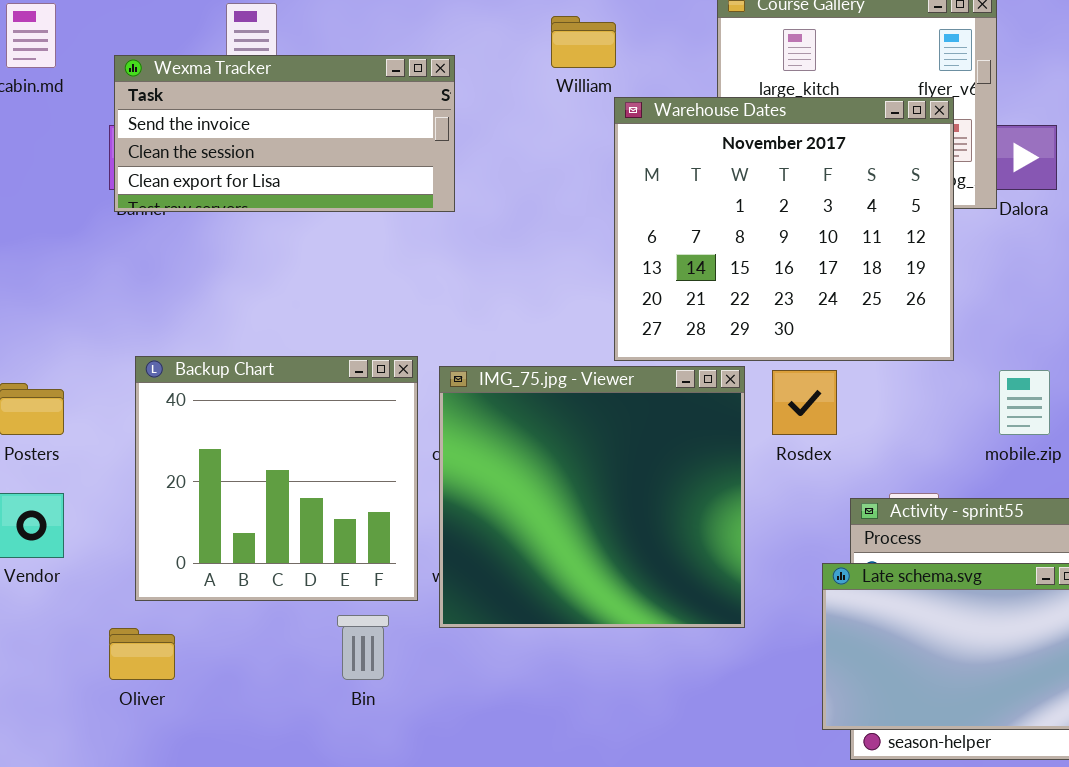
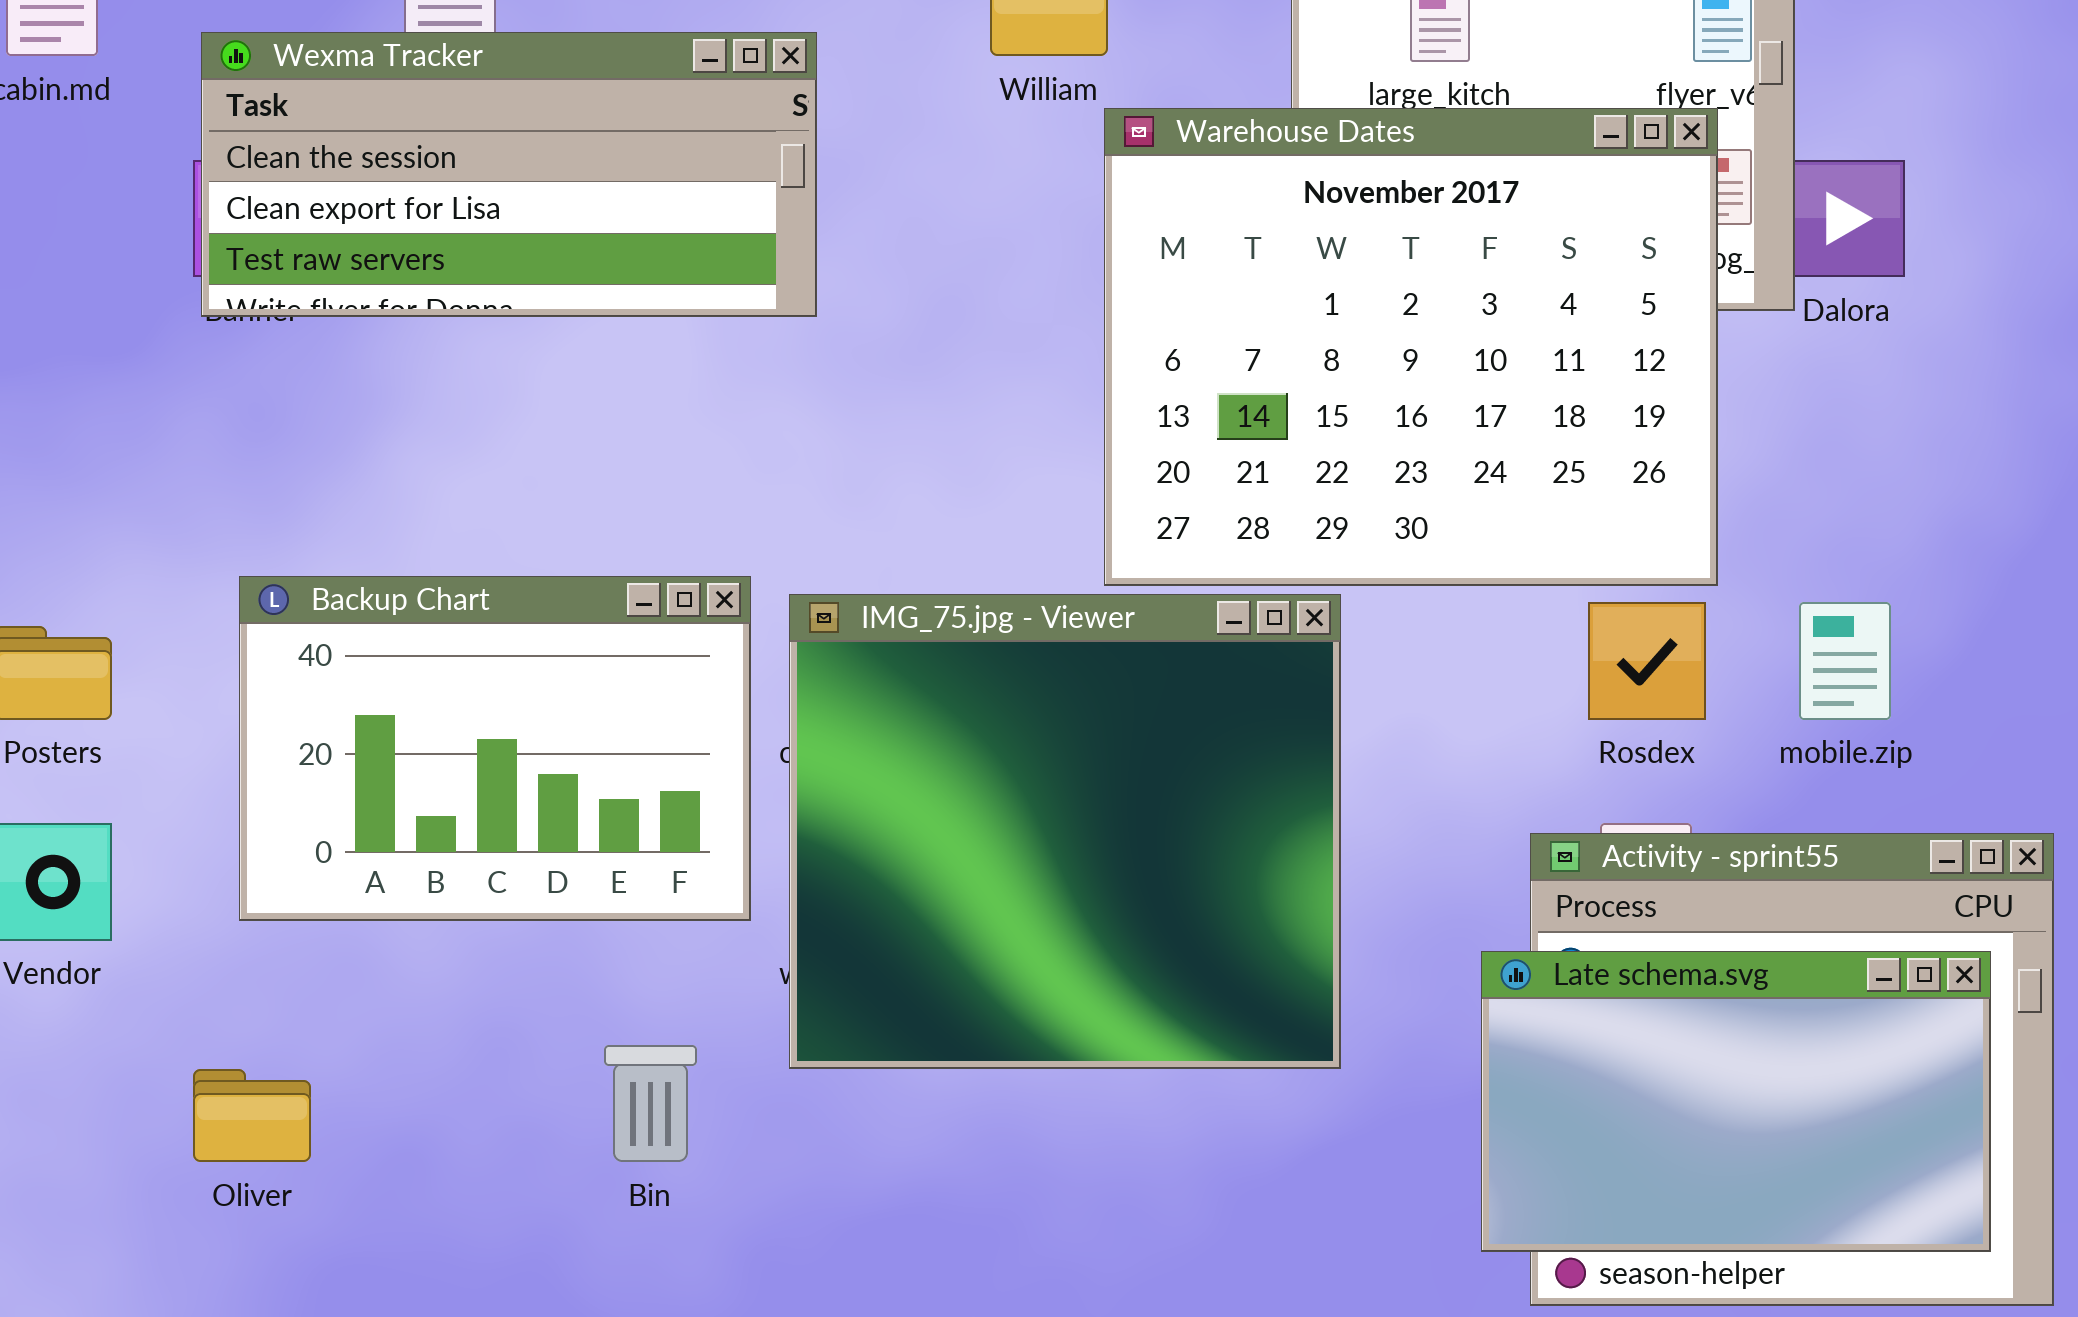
Wexma Tracker: [114,55,455,212] -> [201,32,817,317], scrolled down 1 row
Backup Chart: [135,356,418,601] -> [239,576,751,921], resized
Rosdex: [772,370,837,435] -> [1588,602,1706,720], moved

